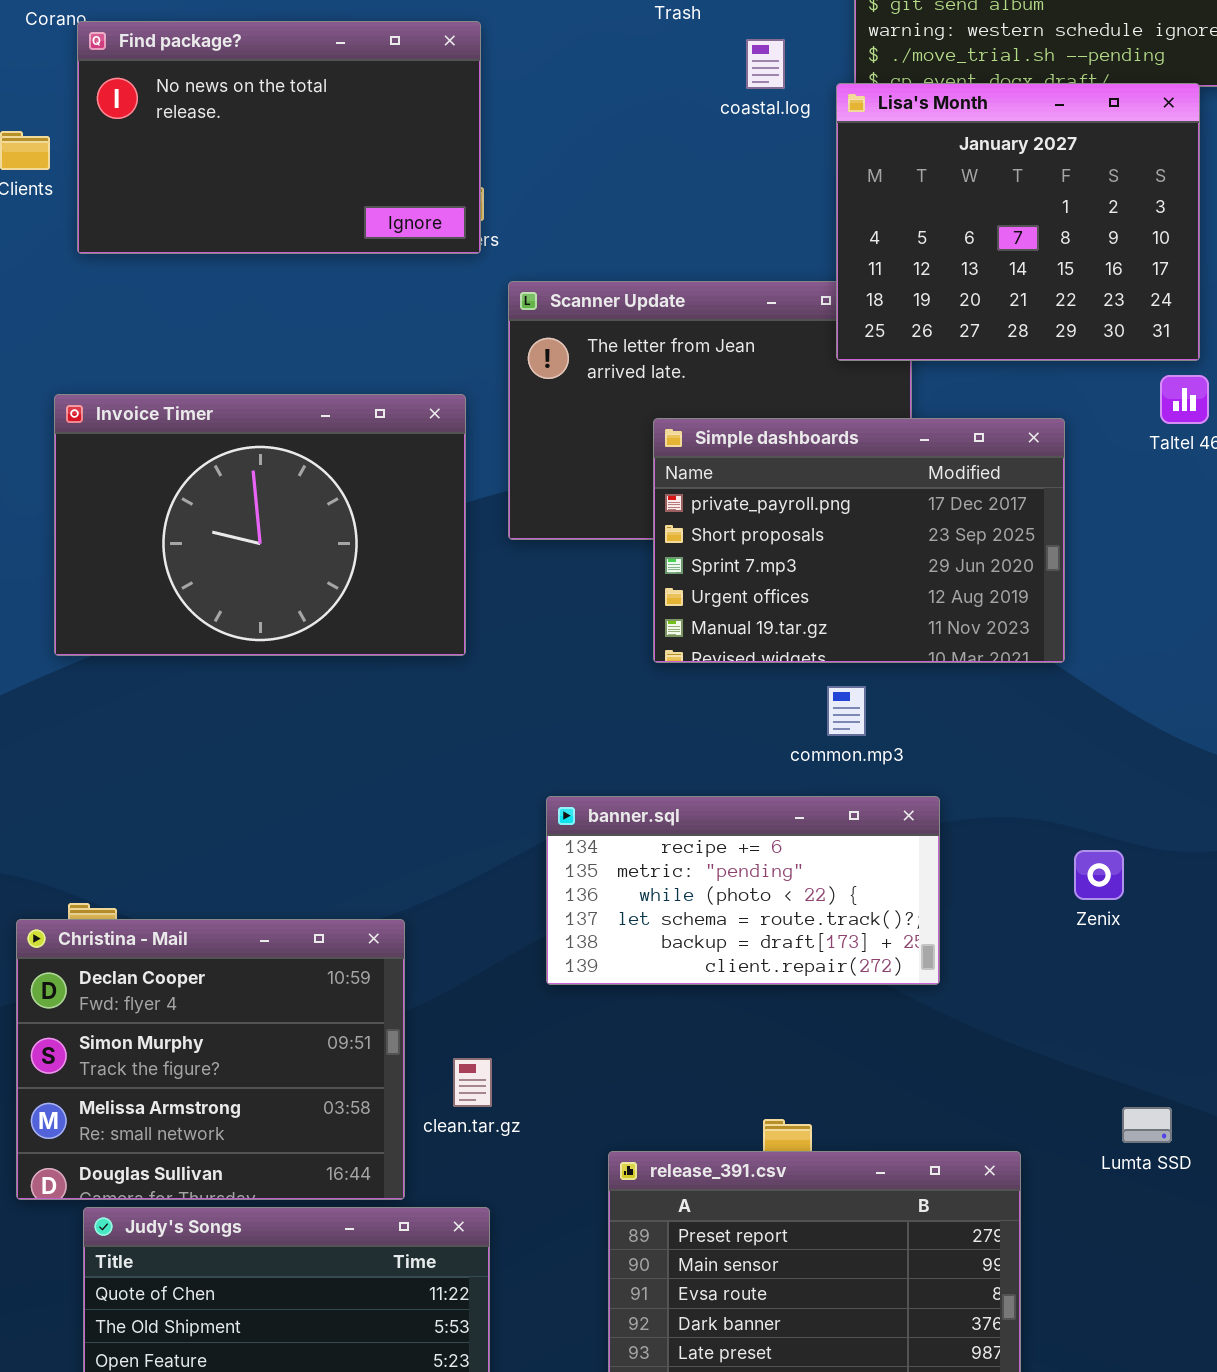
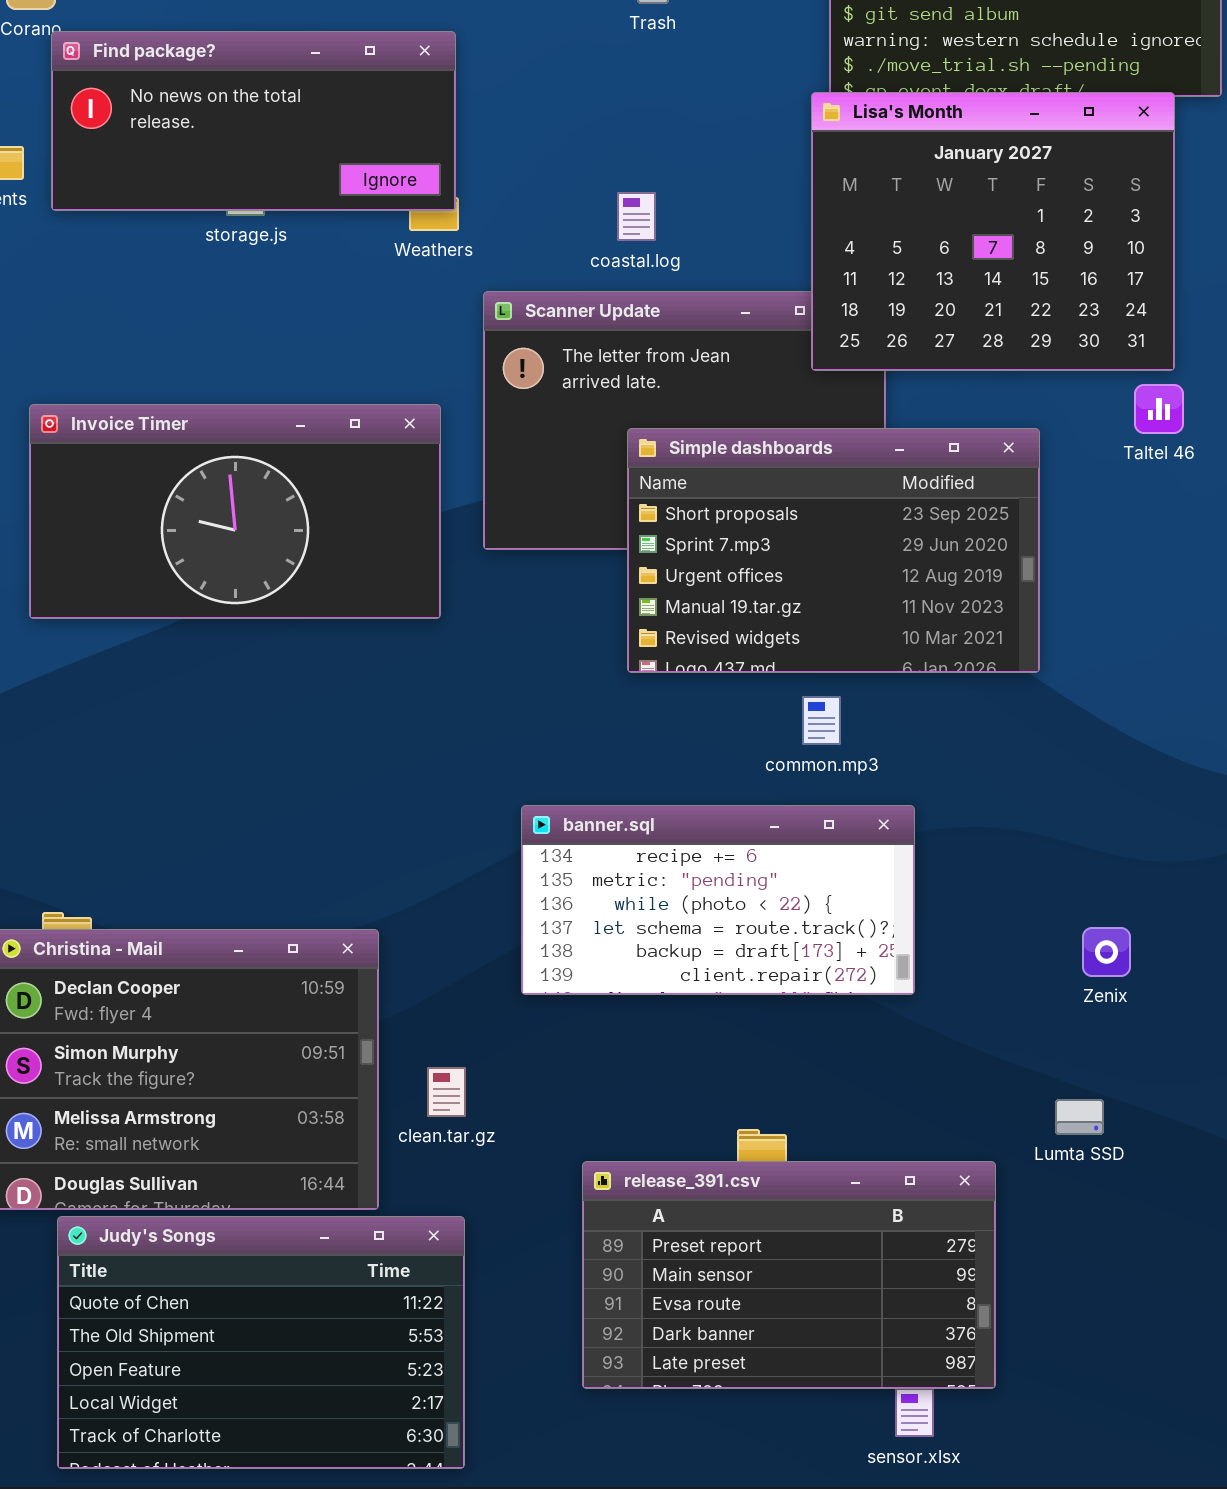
Find package?: [77,21,481,254] -> [51,31,456,211], resized
coastal.log: [746,39,785,89] -> [617,192,656,241], moved
Invoice Timer: [54,394,466,656] -> [29,404,441,619], resized
Simple dashboards: [653,418,1065,663] -> [627,428,1040,673], scrolled down 1 row
Zenix: [1074,850,1124,900] -> [1082,927,1131,977], moved
Lumta SSD: [1122,1107,1172,1143] -> [1055,1099,1104,1135], moved

